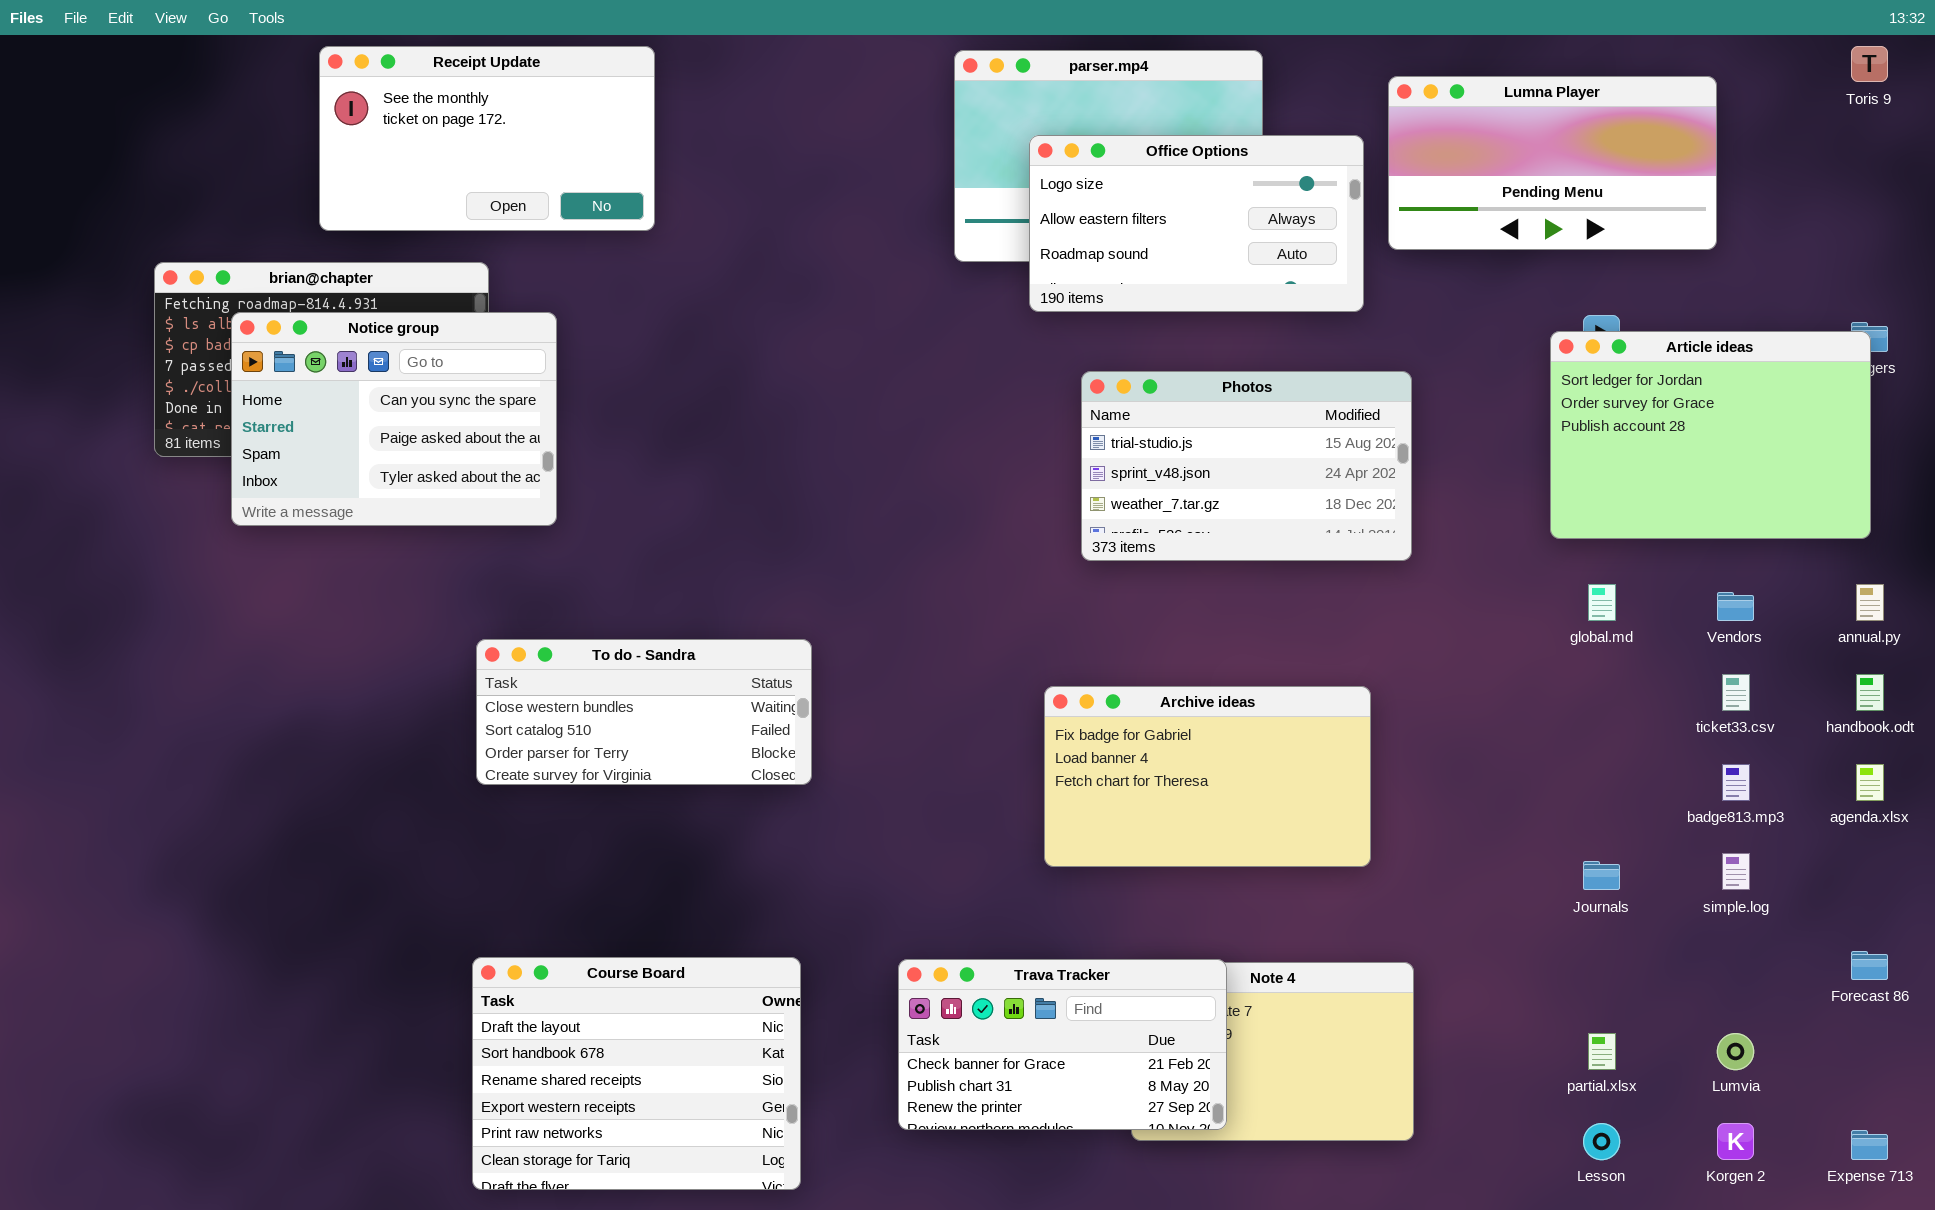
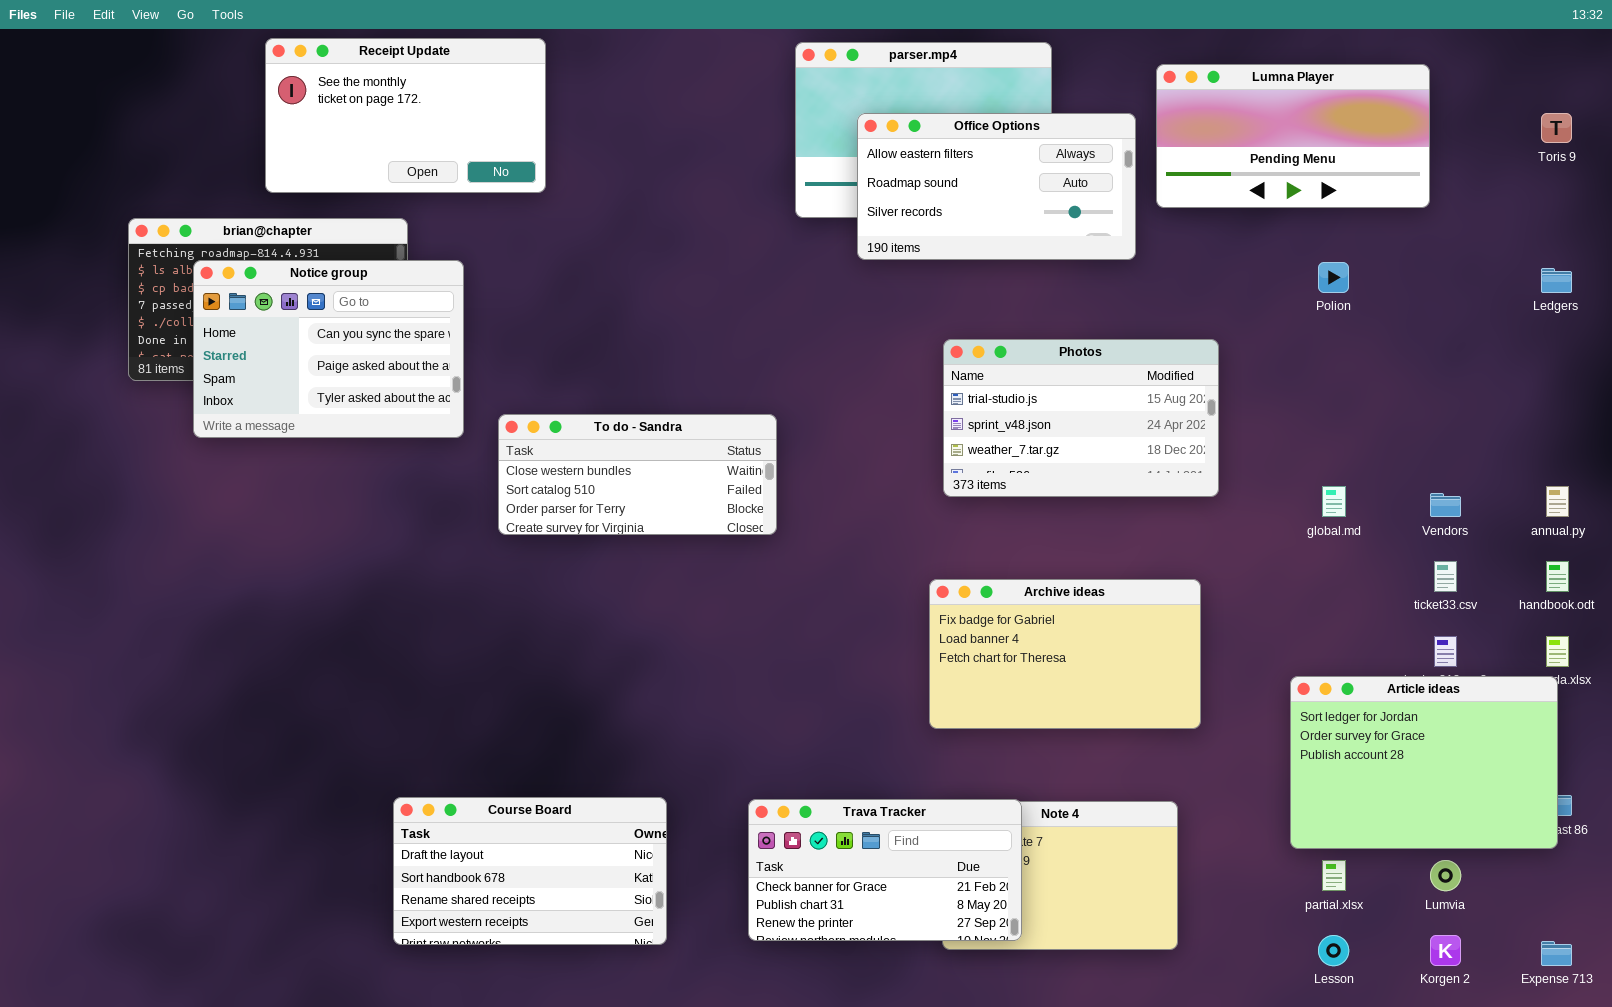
Toris 9: [1851,46,1888,82] -> [1541,113,1572,143], moved
Office Options: [1029,135,1364,312] -> [857,113,1136,260], scrolled down 1 row
Article ideas: [1550,331,1871,539] -> [1290,676,1558,849], moved
Photos: [1081,371,1412,561] -> [943,339,1219,497], moved
To do - Sandra: [476,639,812,785] -> [498,414,777,535], moved
Archive ideas: [1044,686,1371,867] -> [929,579,1201,729], moved
Course Board: [472,957,801,1190] -> [393,797,667,945], resized

